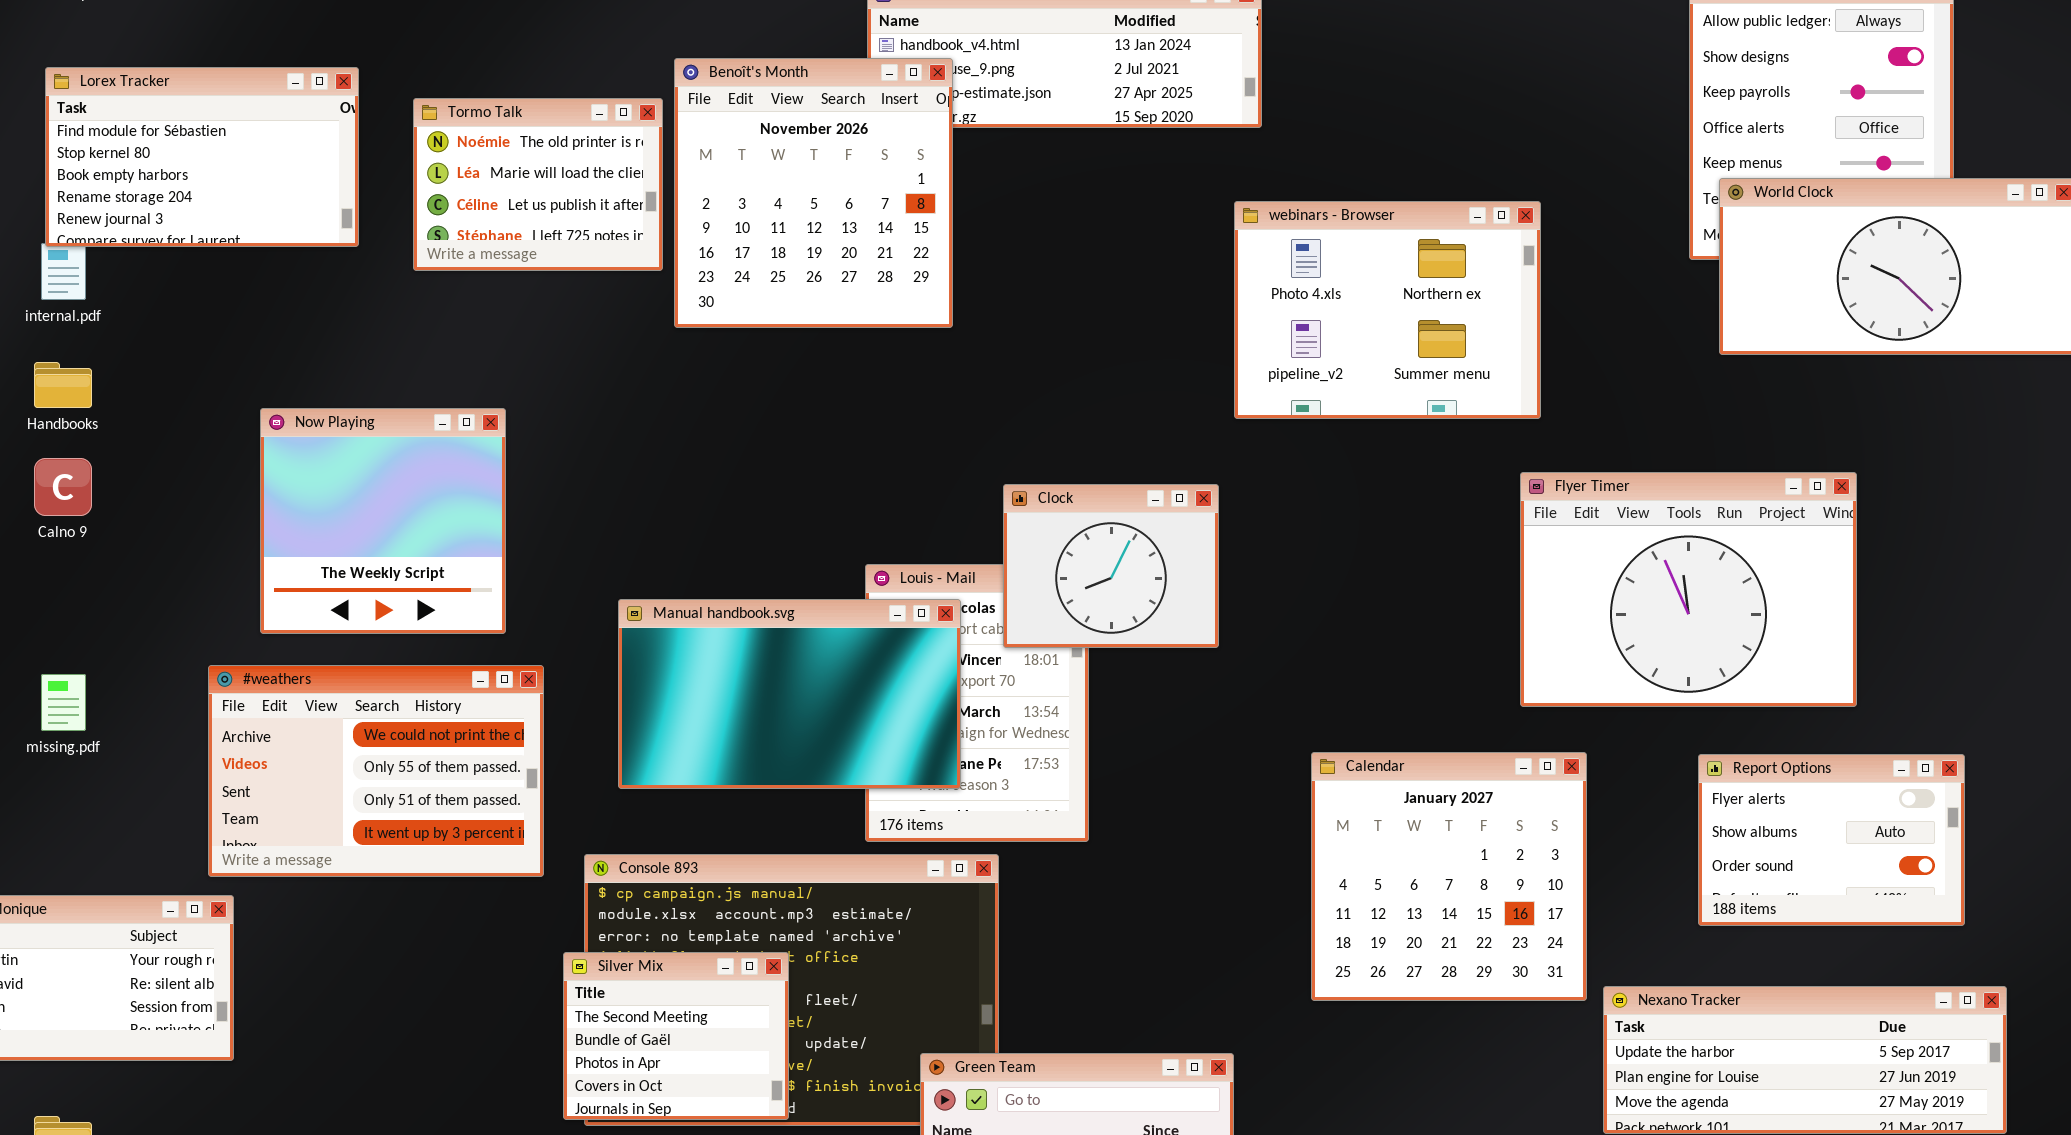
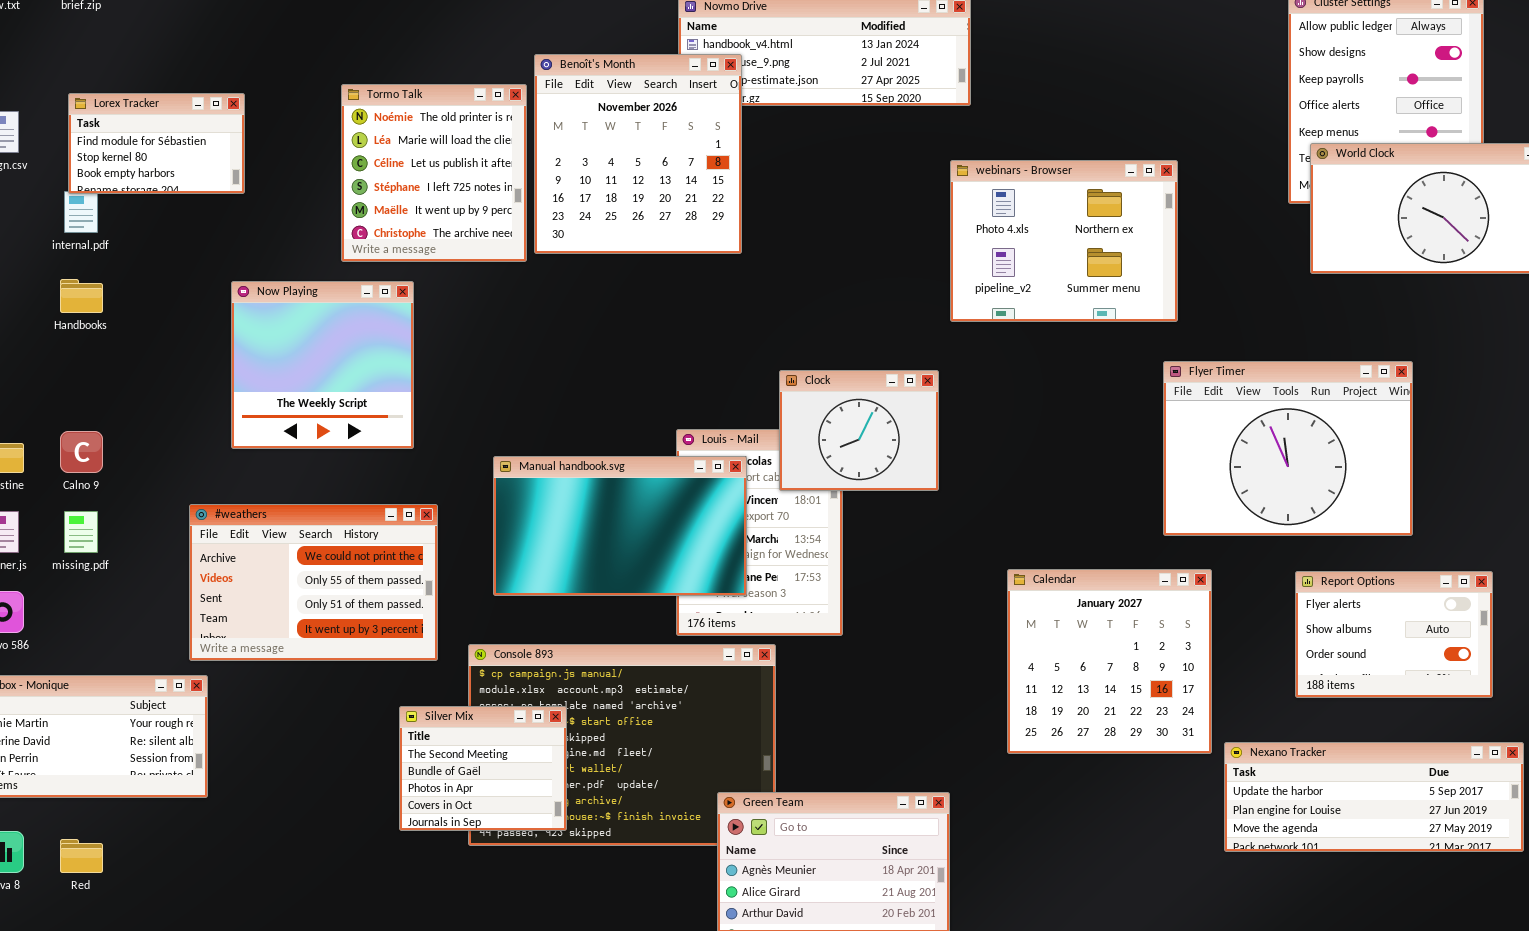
Lorex Tracker: [45,67,359,247] -> [68,93,245,194], resized
Tormo Talk: [413,98,663,271] -> [341,84,527,262], resized
Now Playing: [260,408,506,634] -> [231,281,414,449], moved
Calno 9: [34,458,92,516] -> [60,431,103,473], moved
Silver Mix: [563,952,789,1120] -> [399,706,567,831], moved

